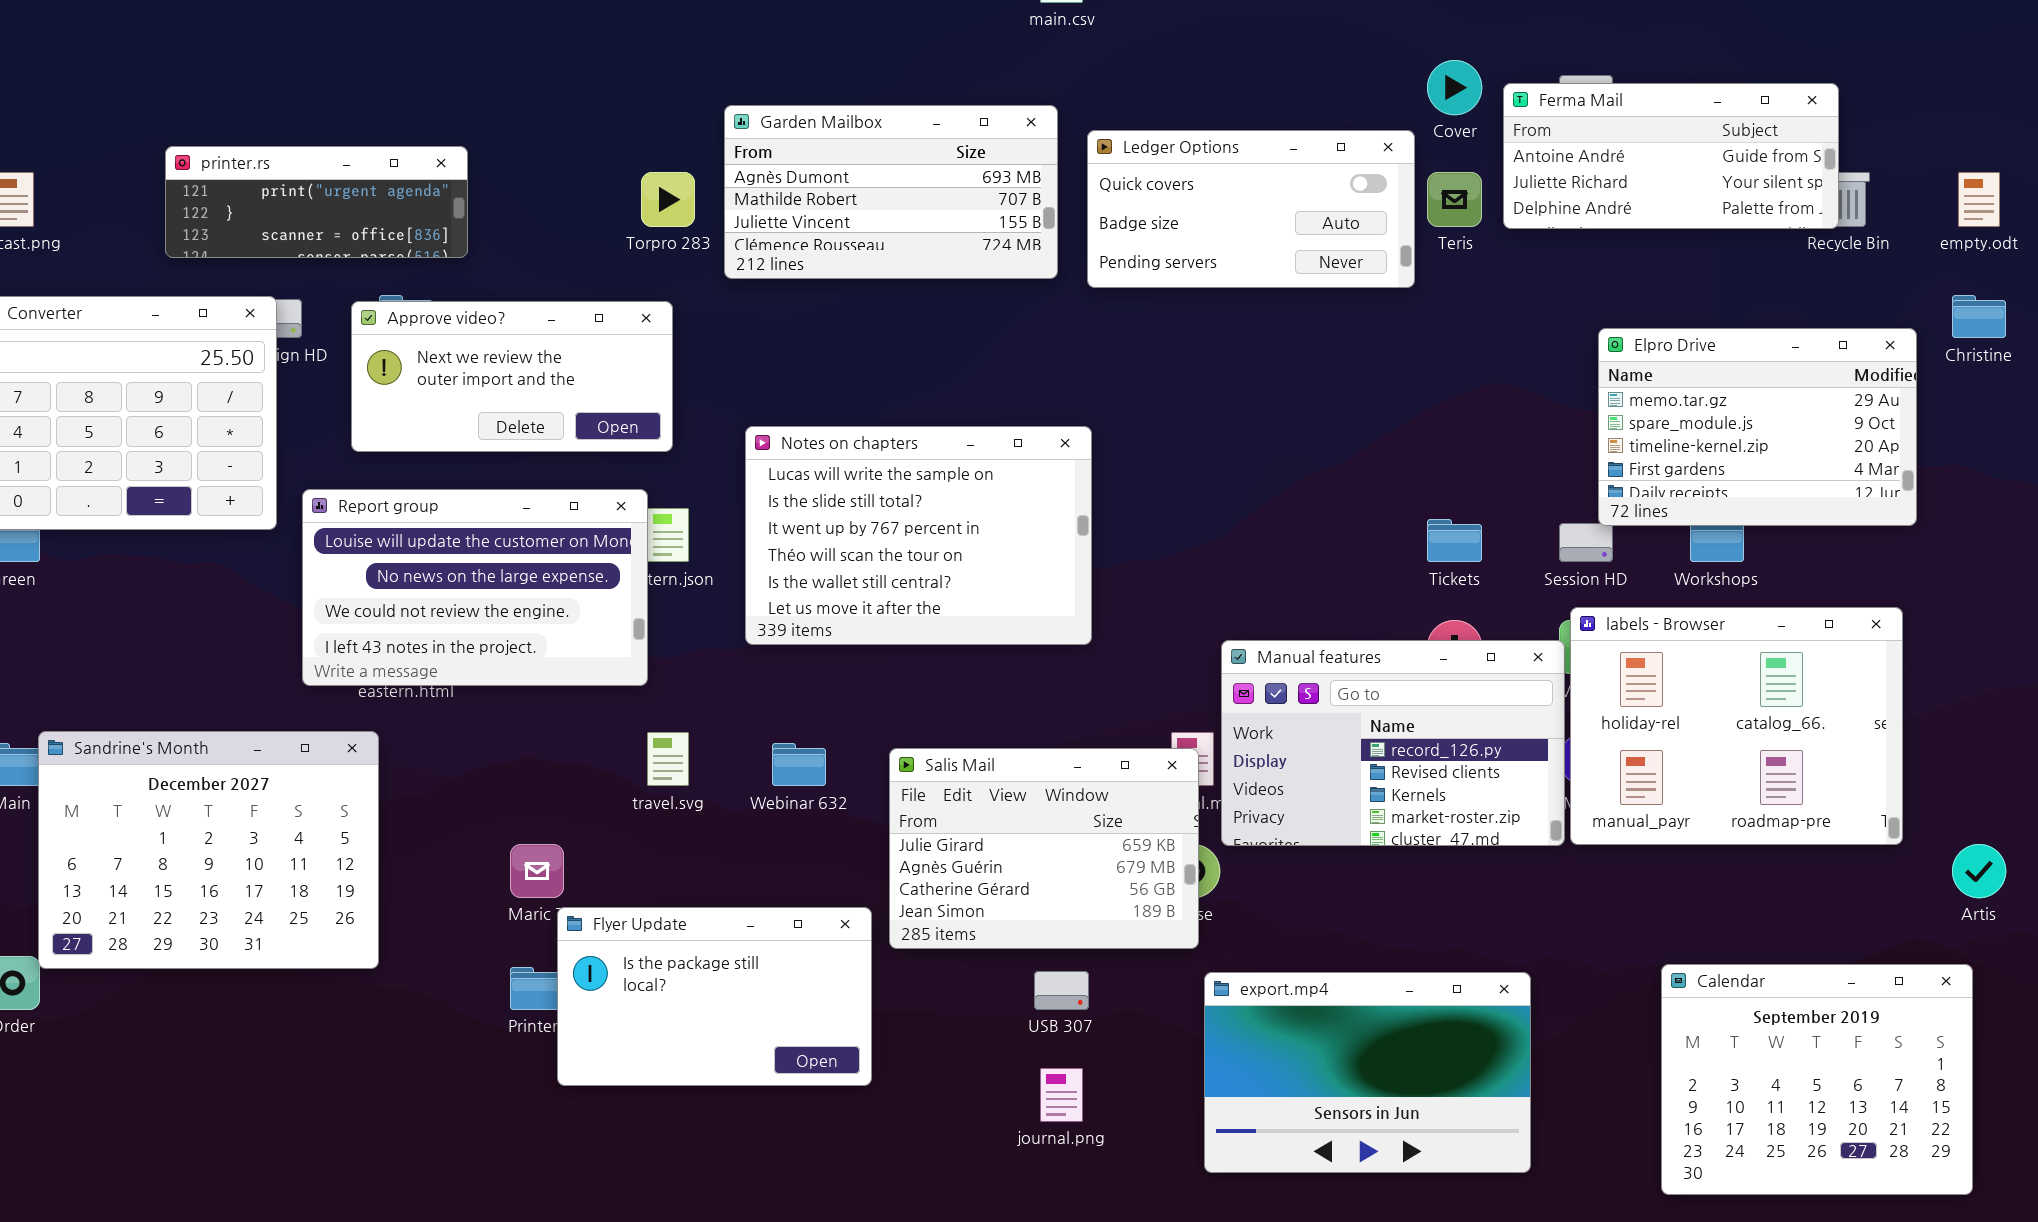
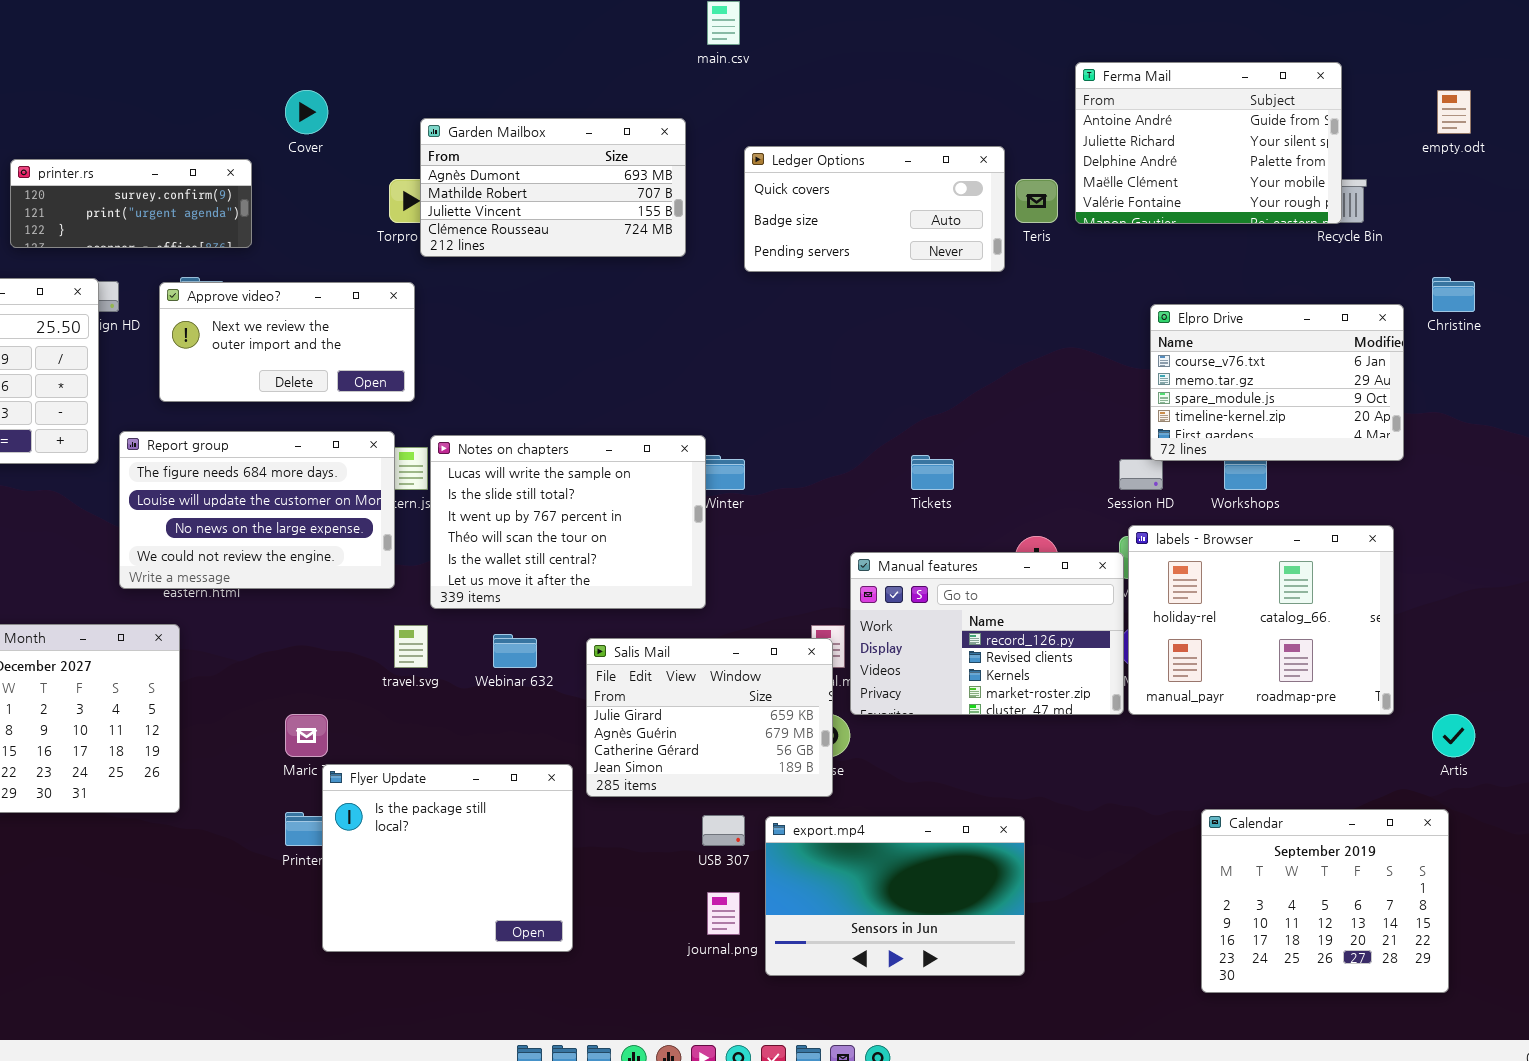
Cover: [1427,60,1482,115] -> [285,90,328,134], moved
Ferma Mail: [1503,83,1839,229] -> [1075,62,1342,224], resized
Garden Mailbox: [724,105,1058,279] -> [420,118,686,257], moved
printer.rs: [165,146,468,258] -> [10,159,252,248], scrolled up 1 row
empty.odt: [1958,172,2000,227] -> [1437,90,1471,134], moved
Elpro Drive: [1598,328,1917,526] -> [1150,304,1404,461], scrolled up 1 row
Notes on chapters: [745,426,1092,645] -> [430,435,706,609], moved
Report group: [302,489,648,686] -> [119,431,395,589], scrolled up 1 row
Tickets: [1427,519,1482,562] -> [911,455,954,490], moved
Flyer Update: [557,907,872,1086] -> [322,764,573,952], resized
export.mp4: [1204,972,1531,1173] -> [765,816,1025,976], moved

